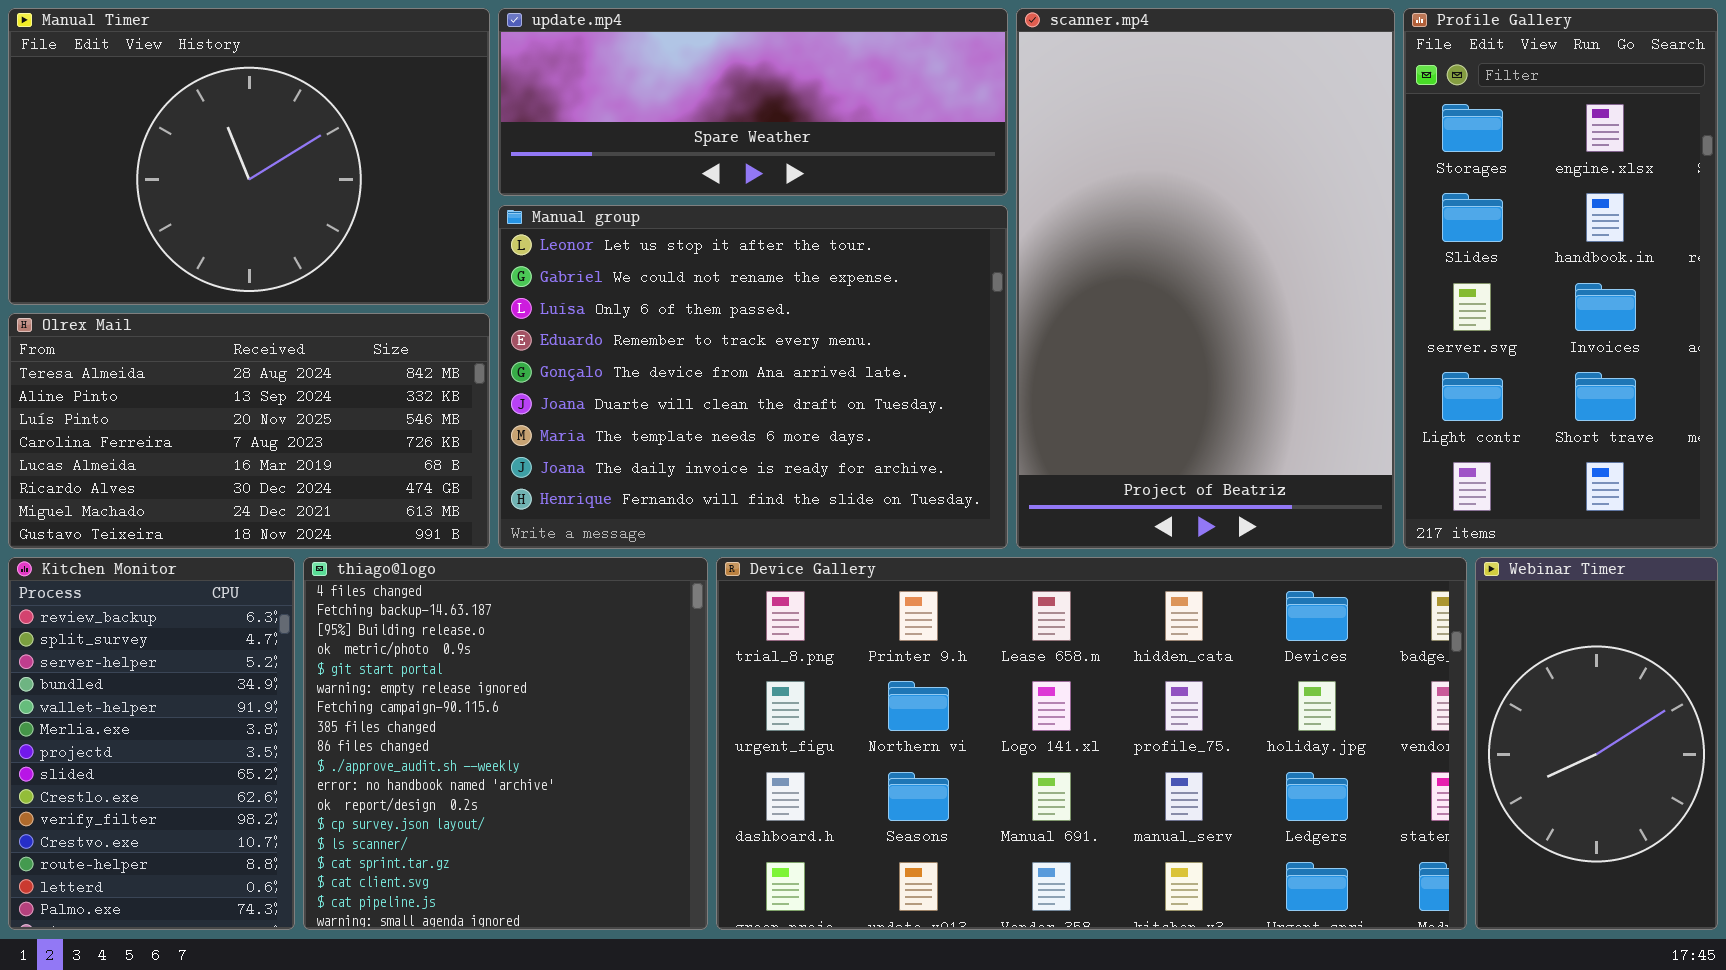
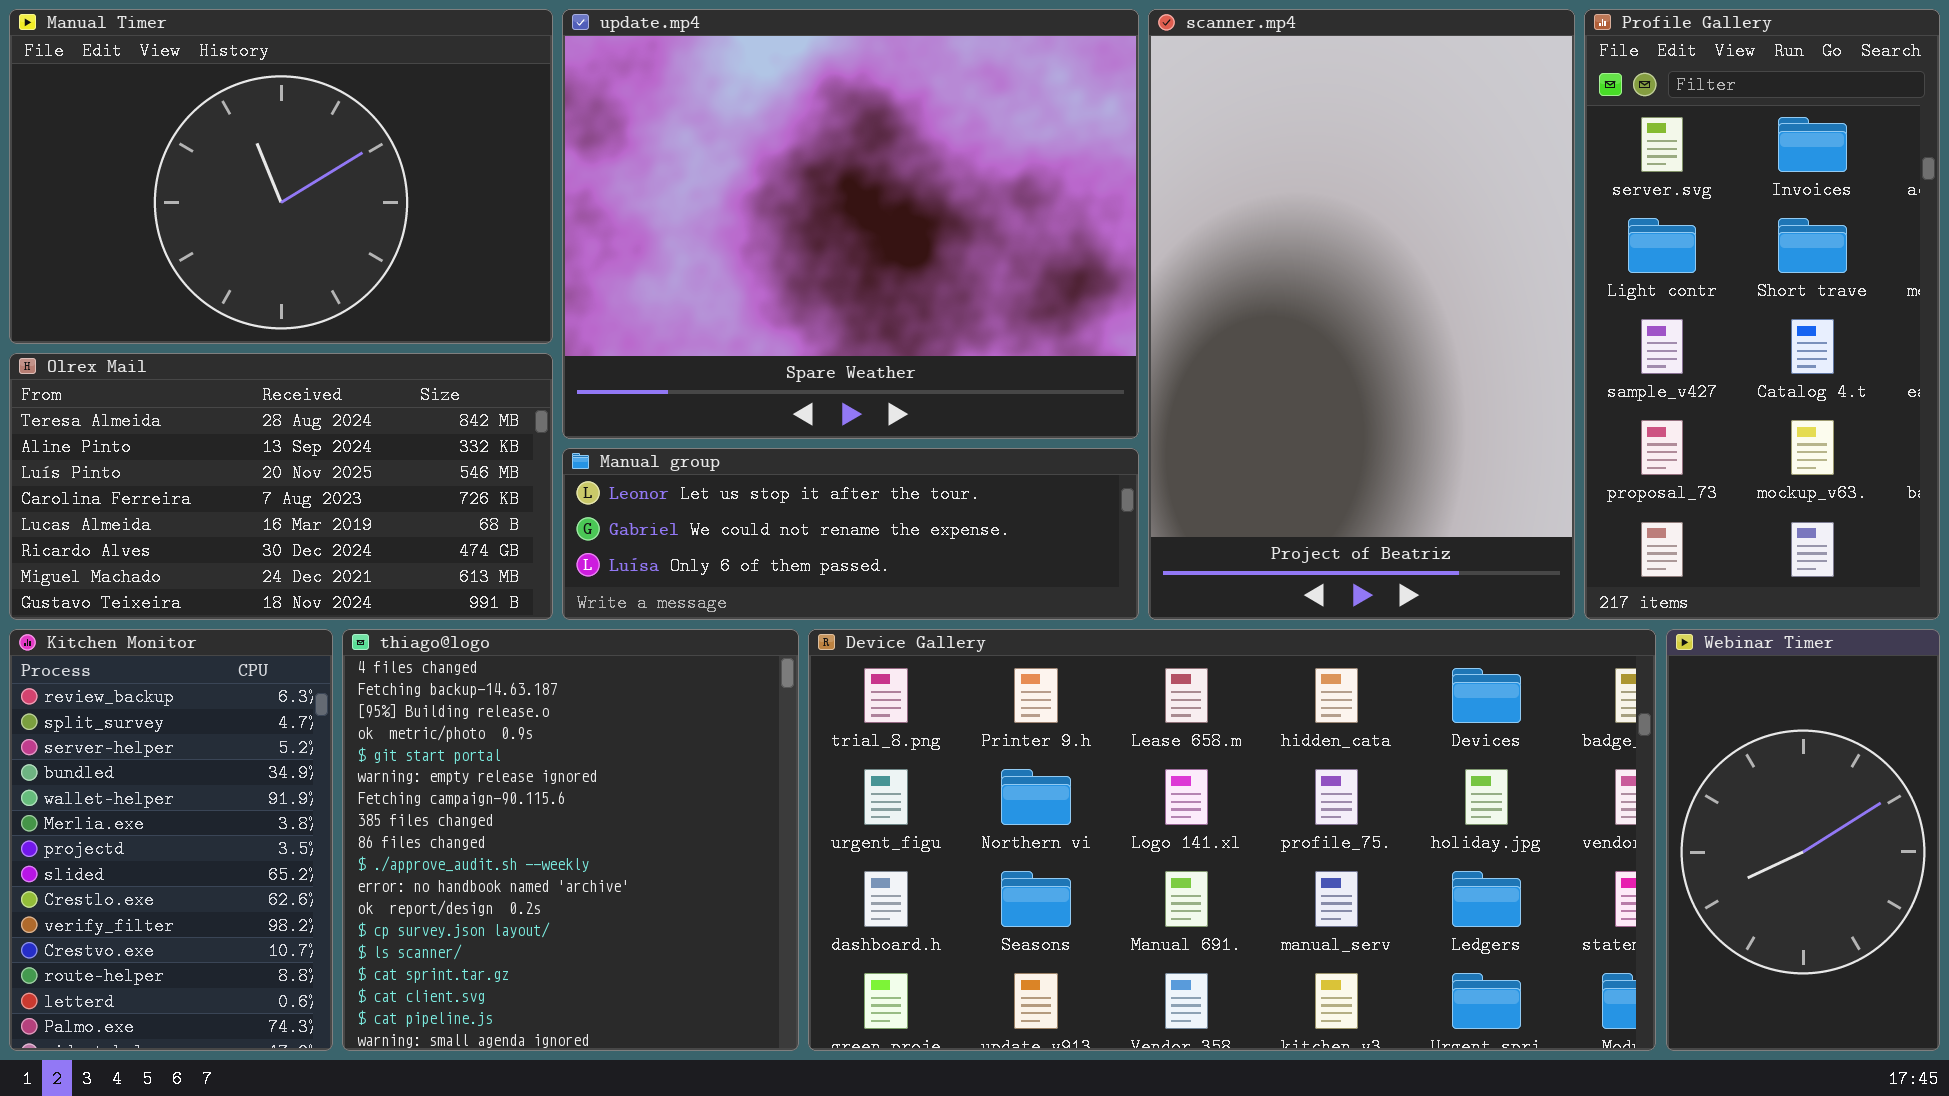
update.mp4: [498,8,1008,196] -> [562,9,1139,439], resized
Profile Gallery: [1403,8,1718,549] -> [1584,9,1940,620], scrolled down 2 rows
Manual group: [498,205,1008,549] -> [562,448,1139,620], resized

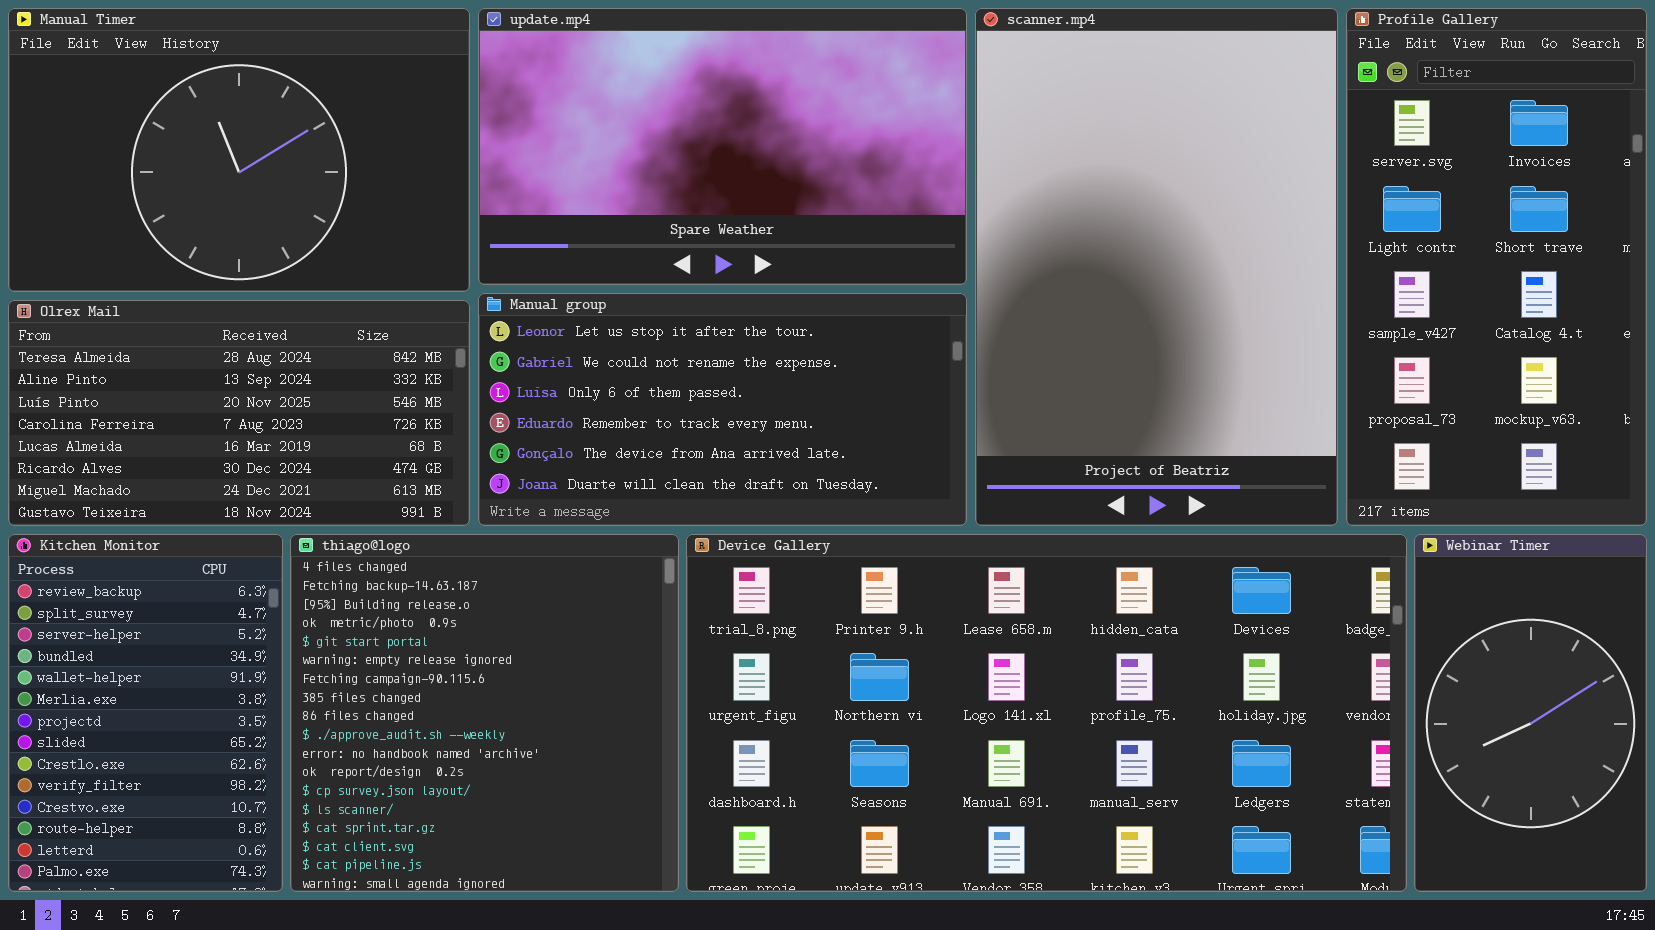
update.mp4: [562,9,1139,439] -> [478,8,967,285], resized
Manual group: [562,448,1139,620] -> [478,293,967,526], resized

